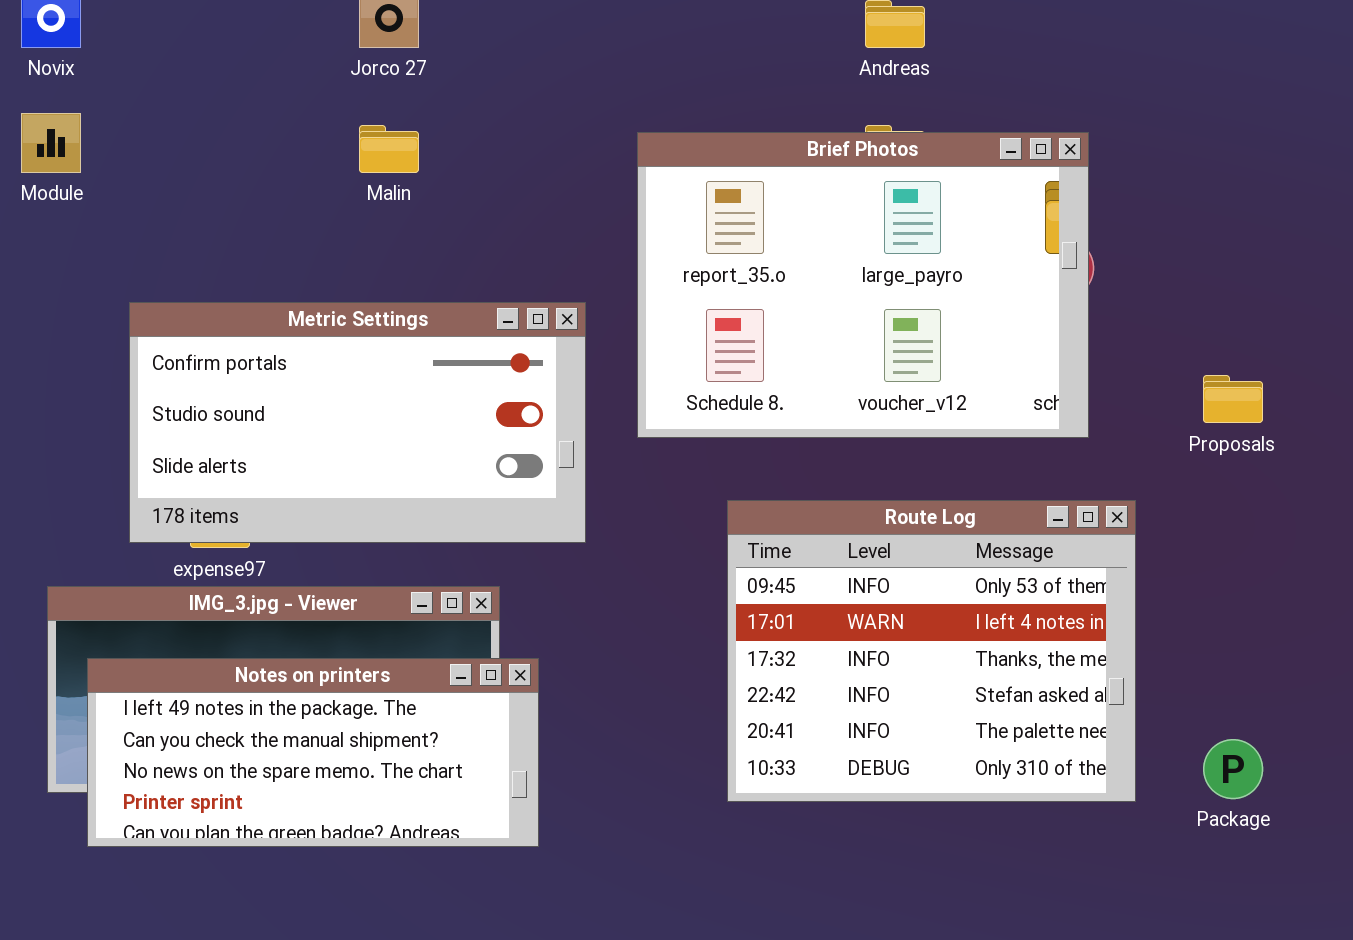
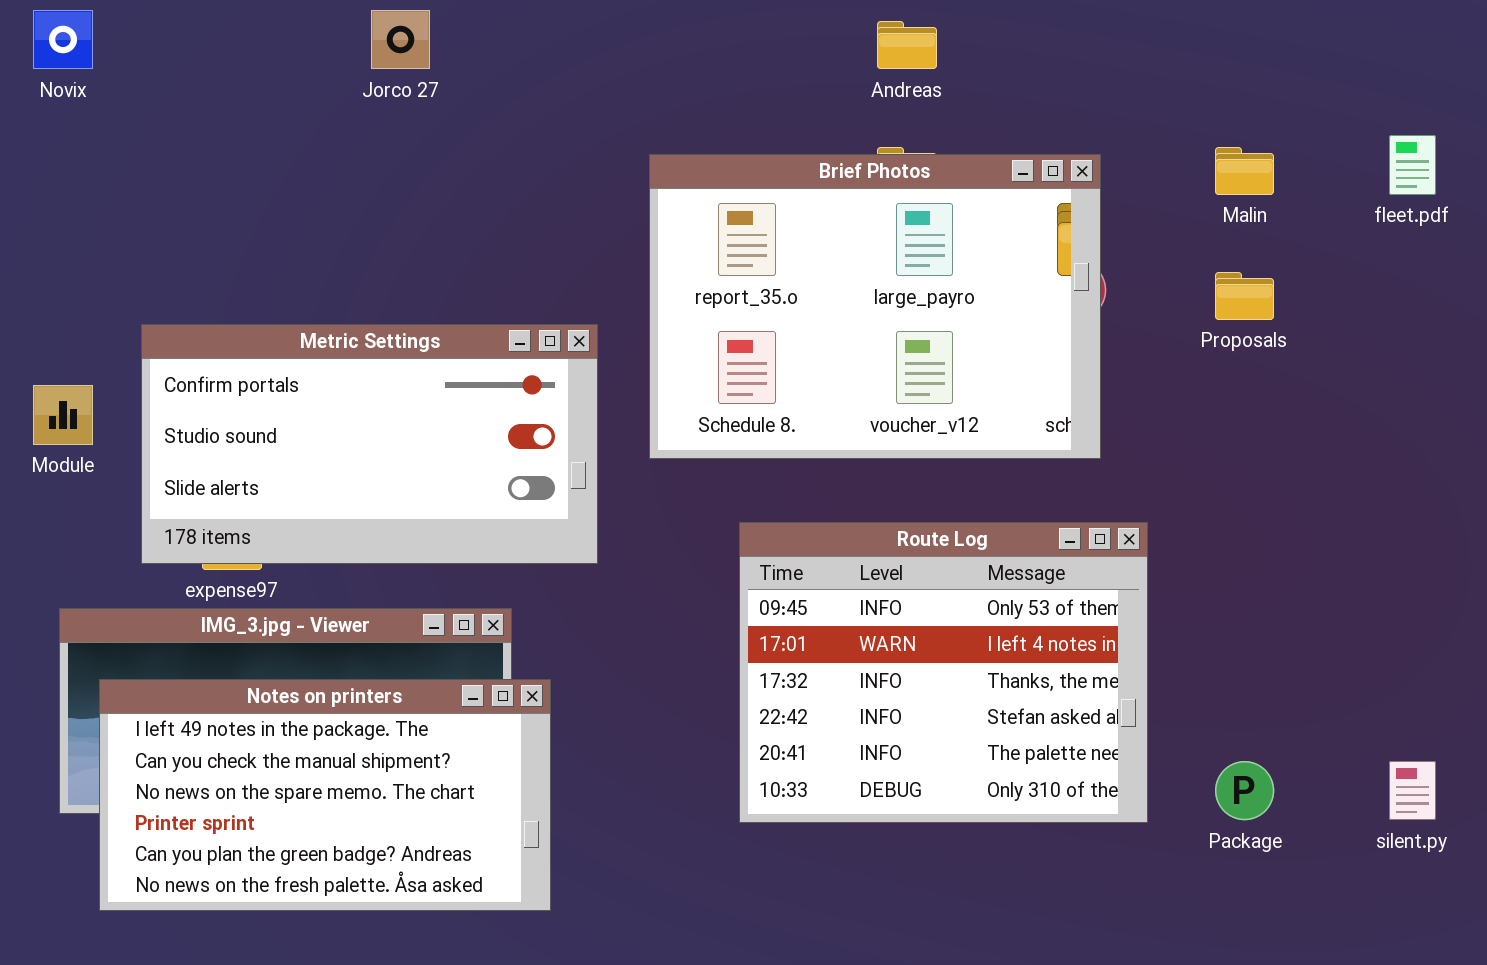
Module: [21,113,81,173] -> [33,385,93,445], moved
Malin: [359,125,419,173] -> [1215,147,1274,195], moved
Proposals: [1203,375,1263,423] -> [1215,272,1274,320], moved
Notes on printers: [87,658,539,847] -> [99,679,551,911], resized

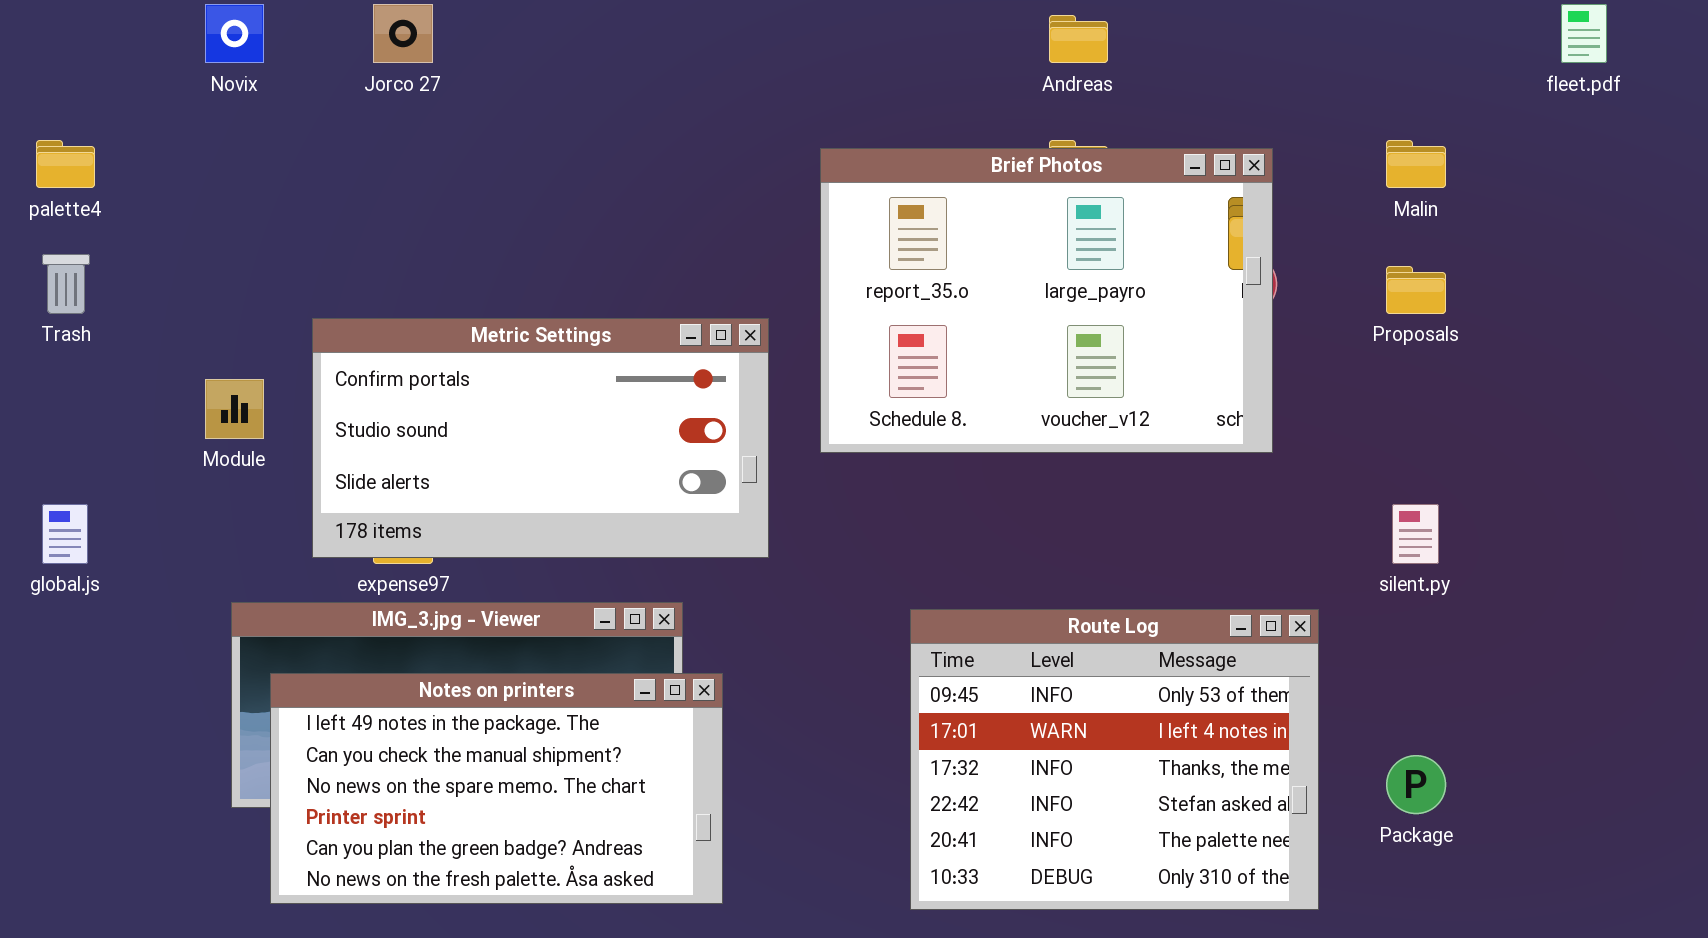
Jorco 27: [371,10,430,69] -> [373,4,433,63], moved
fleet.pdf: [1389,135,1436,195] -> [1561,4,1607,63], moved
Route Log: [739,522,1148,823] -> [910,609,1319,910], moved
silent.py: [1389,761,1436,820] -> [1392,504,1439,564], moved

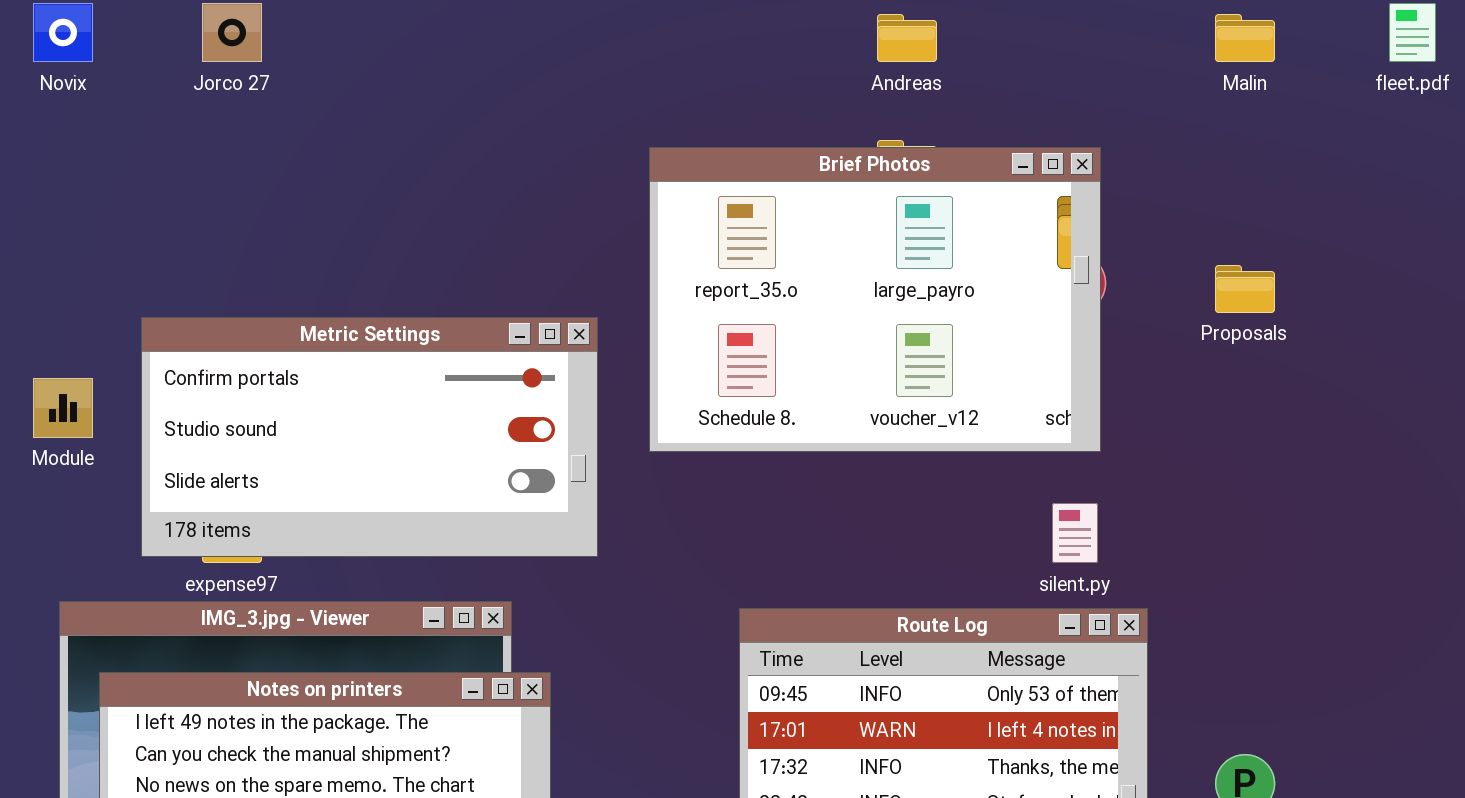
Malin: [1386,140,1446,188] -> [1215,14,1275,62], moved
silent.py: [1392,504,1439,564] -> [1052,503,1098,563], moved

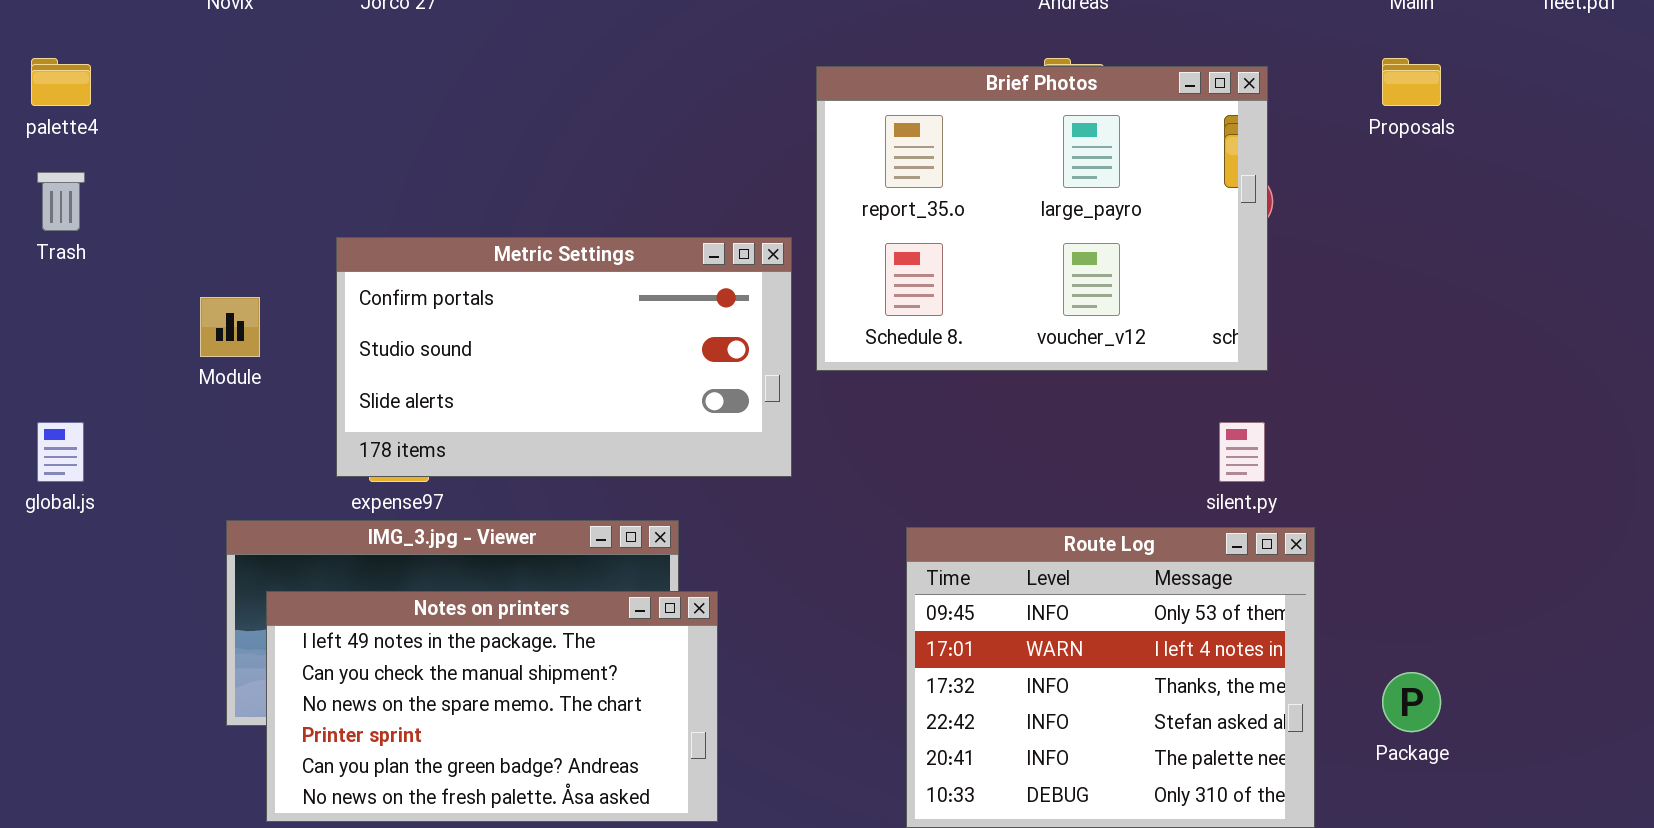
Proposals: [1215,265,1275,313] -> [1382,58,1441,106], moved
Metric Settings: [141,317,598,557] -> [336,237,792,477], moved

